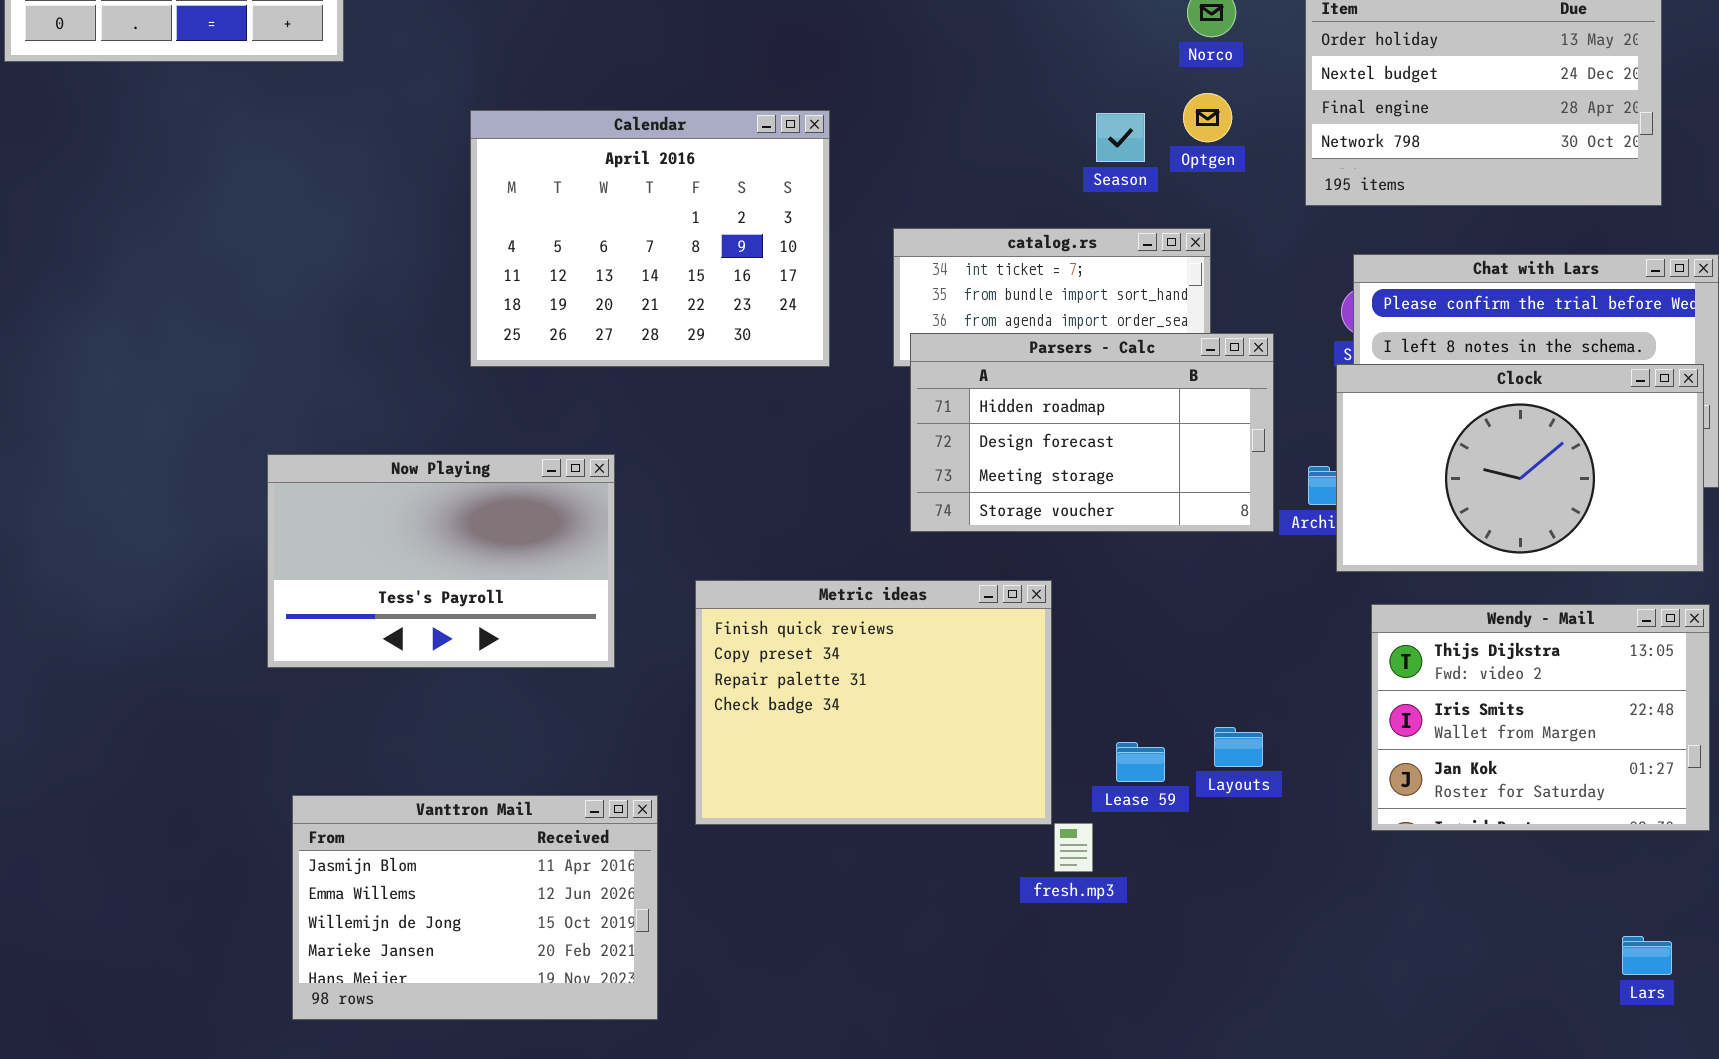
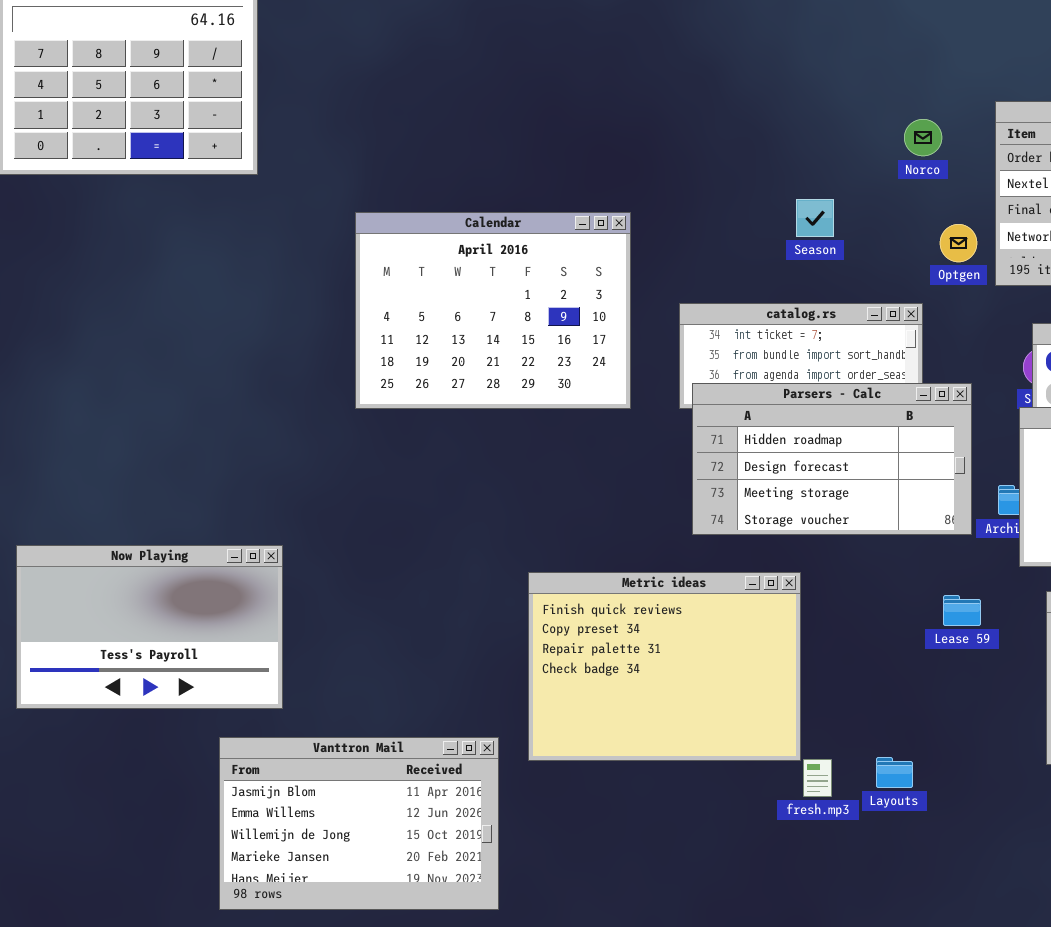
Optgen: [1183,93,1232,142] -> [940,224,977,262], moved
Season: [1096,113,1145,162] -> [796,199,834,237], moved
Now Playing: [267,454,615,668] -> [16,545,283,709], moved
Layouts: [1214,727,1263,767] -> [876,757,913,788], moved
Lease 59: [1116,742,1165,782] -> [943,595,981,626], moved

